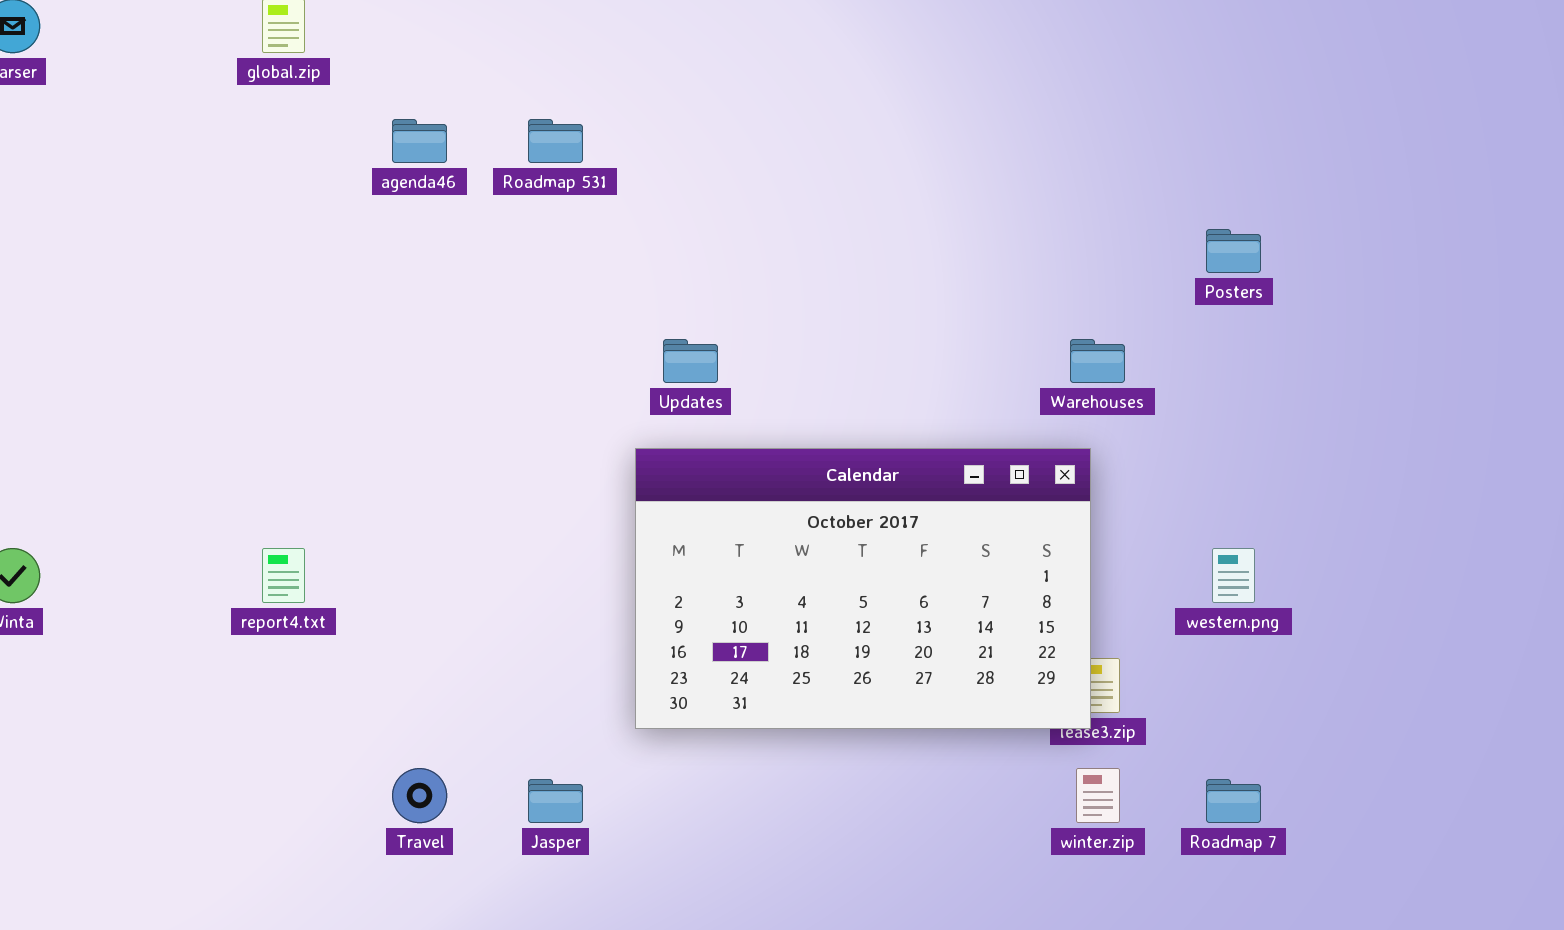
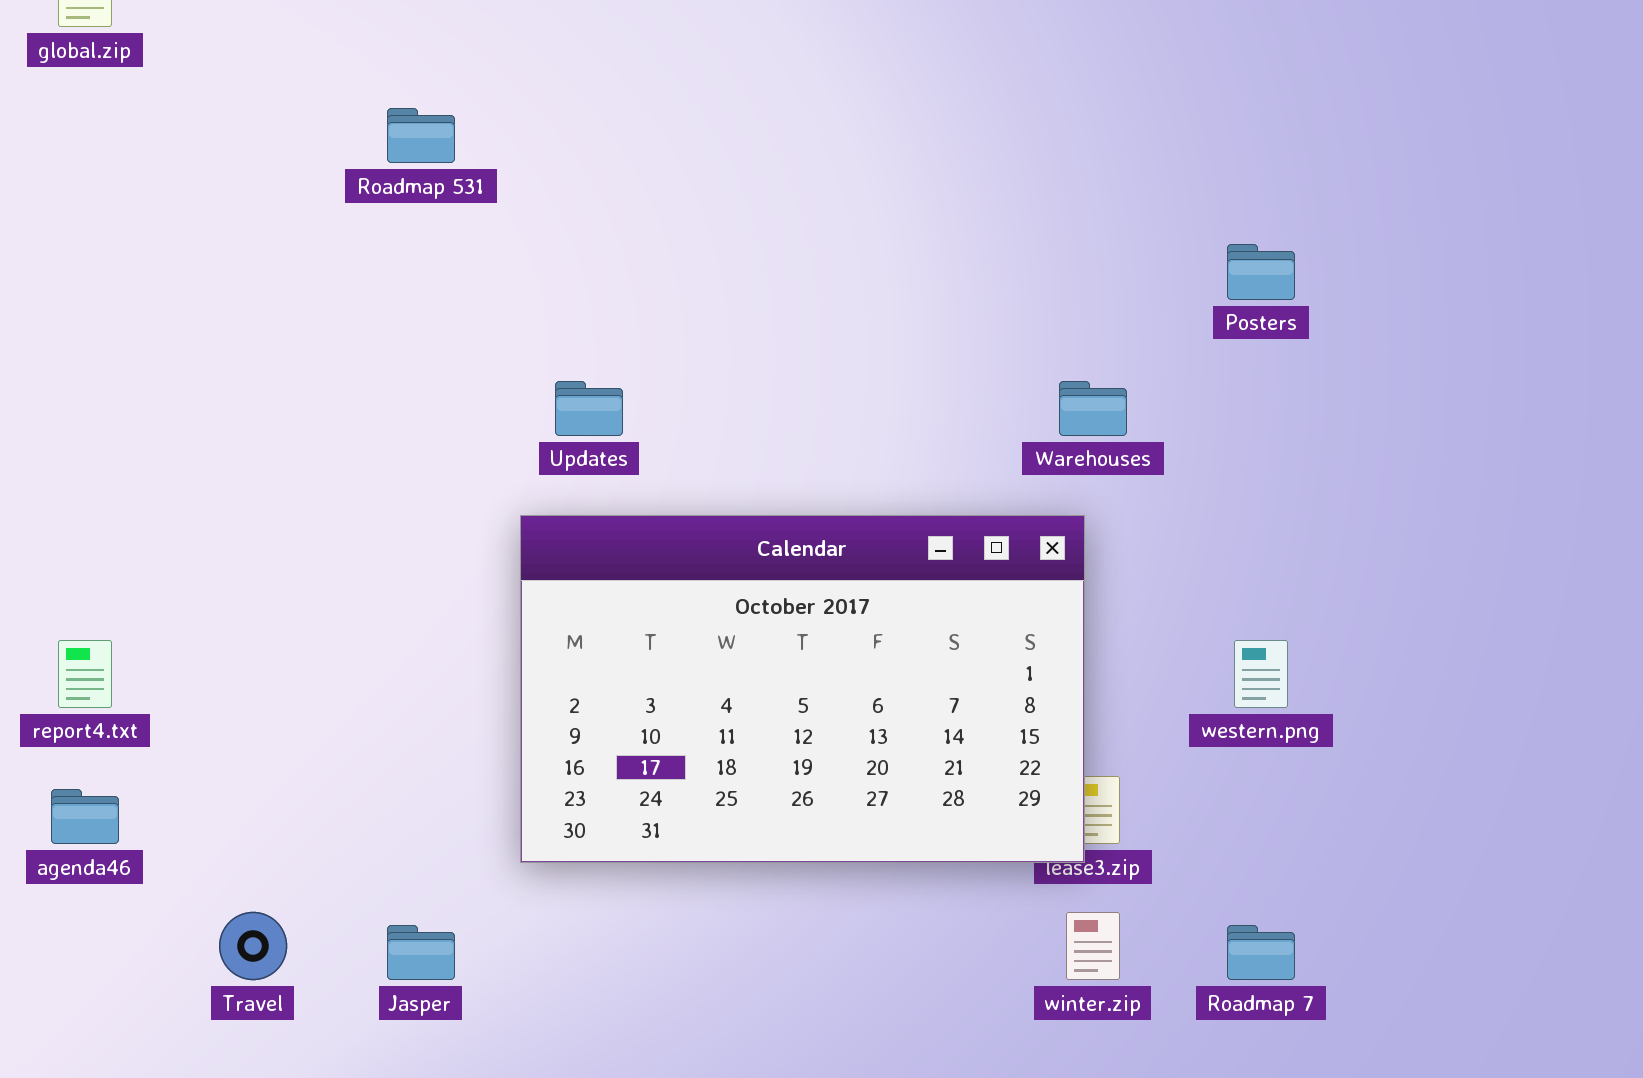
agenda46: [392,119,447,163] -> [51,789,119,844], moved

